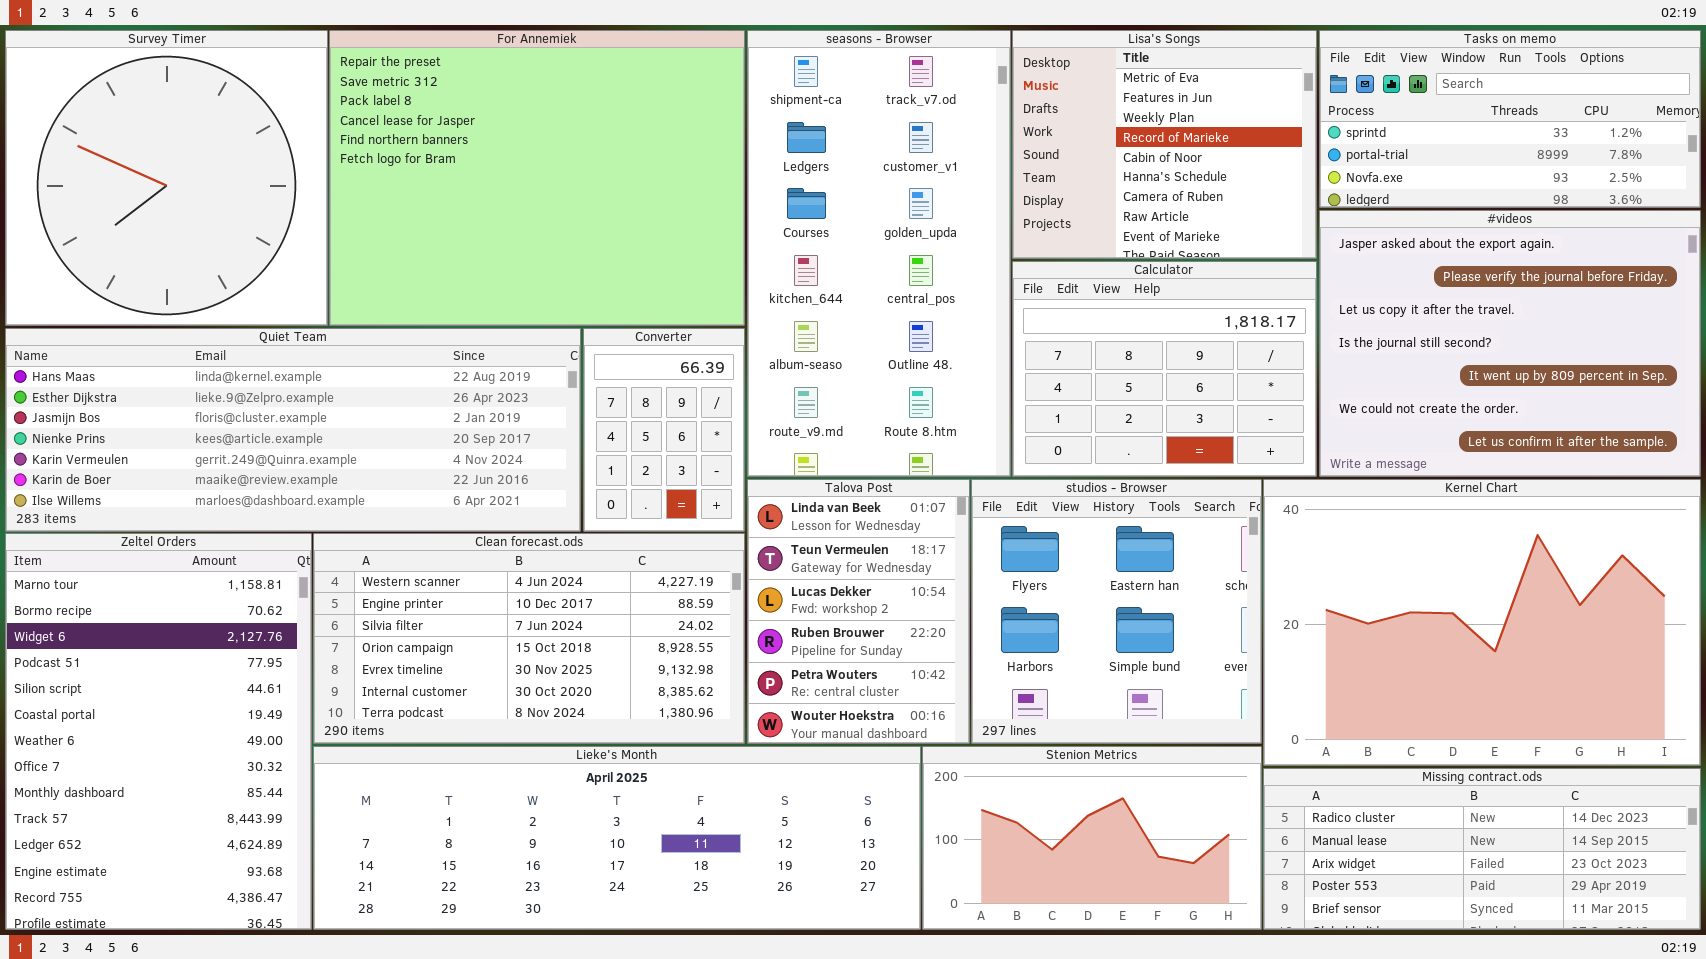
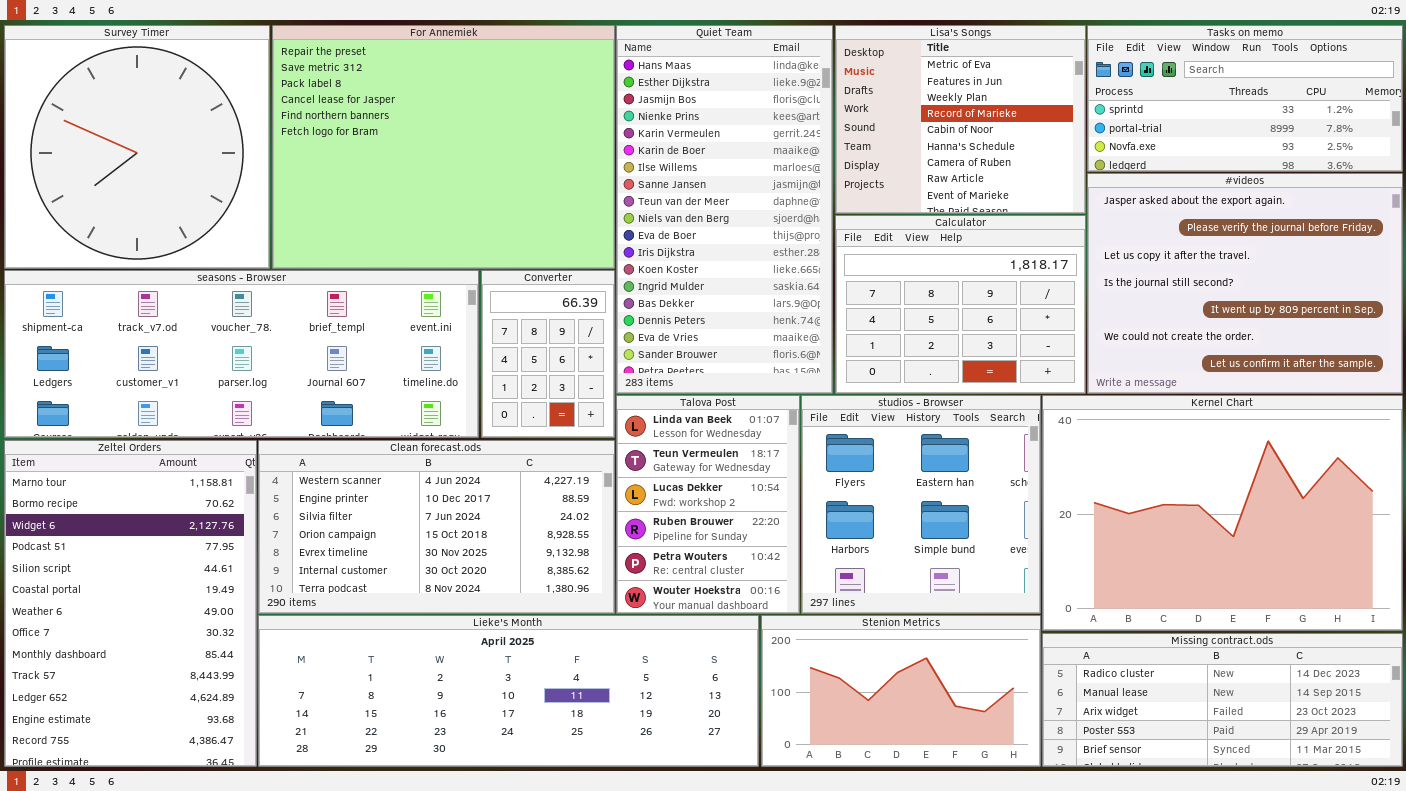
seasons - Browser: [747,30,1011,477] -> [4,270,479,438], moved, resized
Quiet Team: [5,328,581,532] -> [616,25,833,394], moved, resized

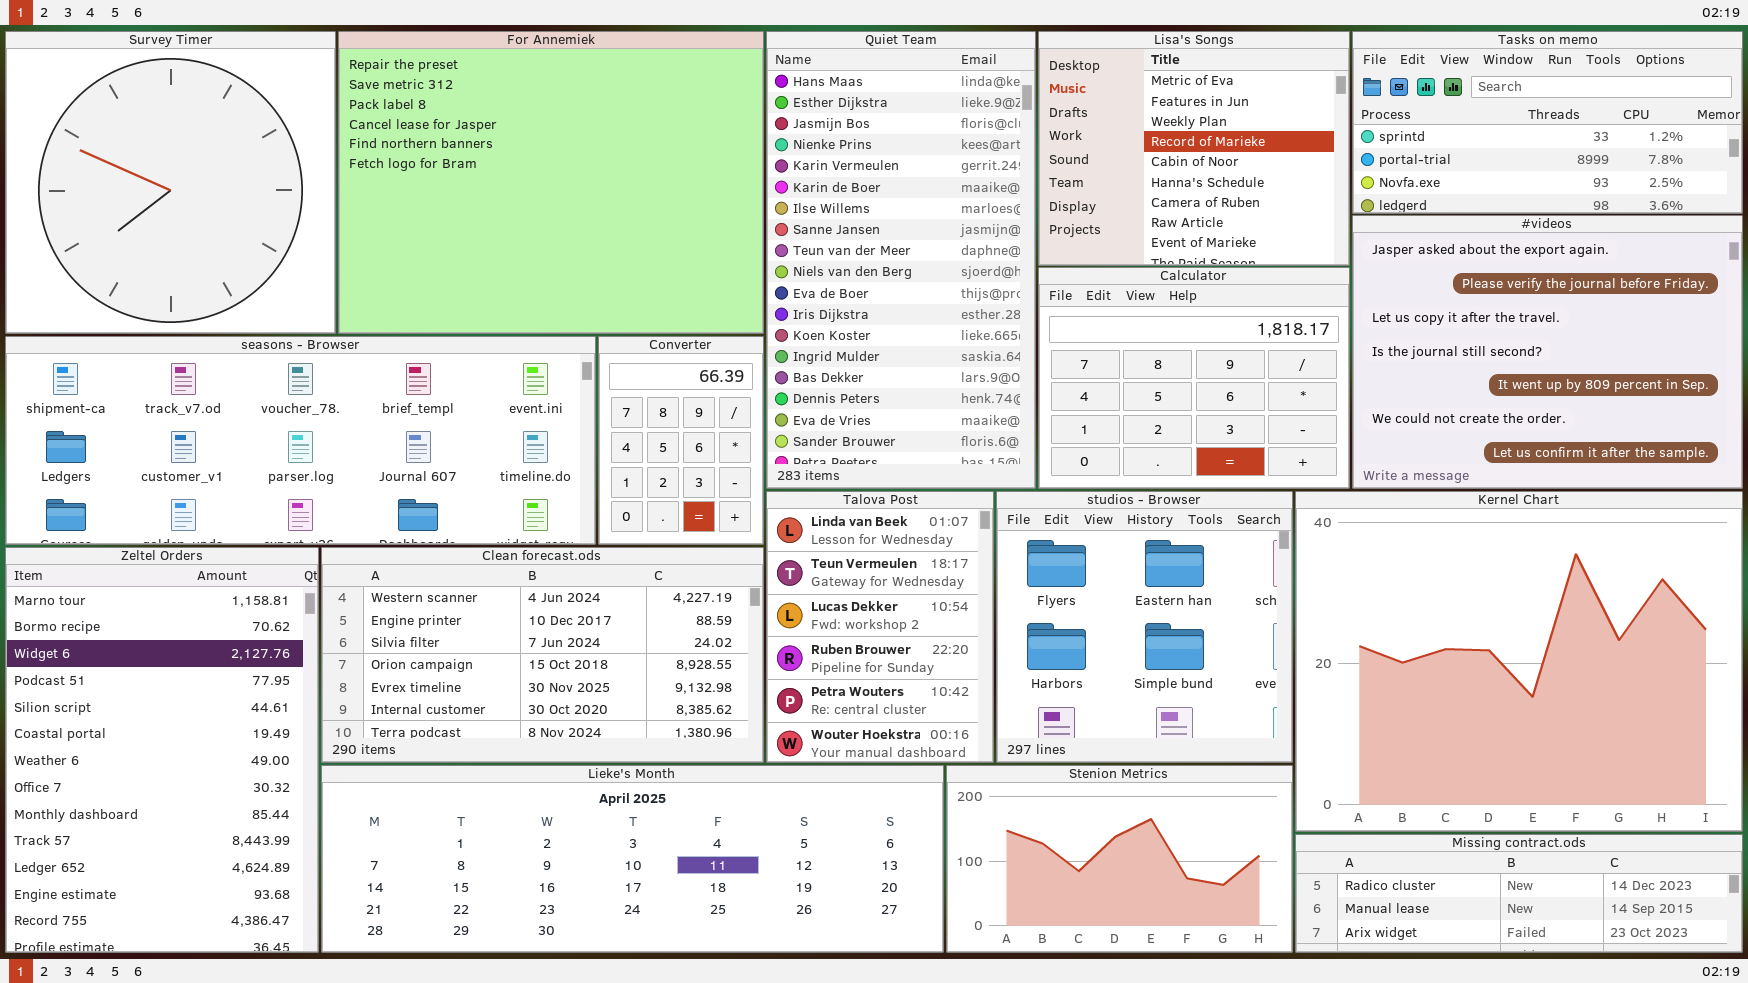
Kernel Chart: [1042,395,1403,631] -> [1295,491,1743,832], resized
Missing contract.ods: [1042,633,1403,767] -> [1295,834,1743,953], resized

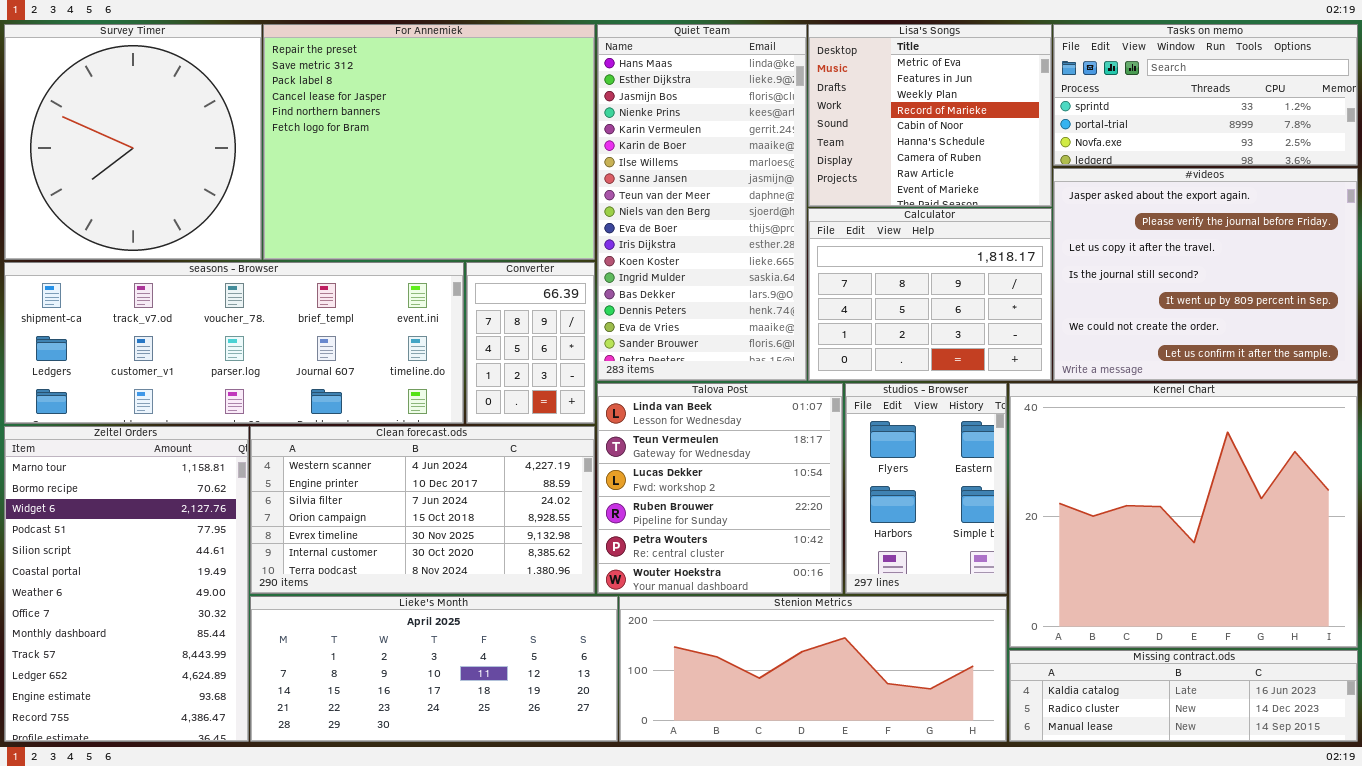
Talova Post: [766,491,994,763] -> [597,383,843,594], resized
studios - Browser: [996,491,1293,763] -> [845,383,1007,594], resized
Lieke's Month: [321,765,944,953] -> [250,596,618,742], resized
Stenion Metrics: [946,765,1293,953] -> [619,596,1007,742], resized
Missing contract.ods: [1295,834,1743,953] -> [1009,650,1358,742], scrolled up 1 row

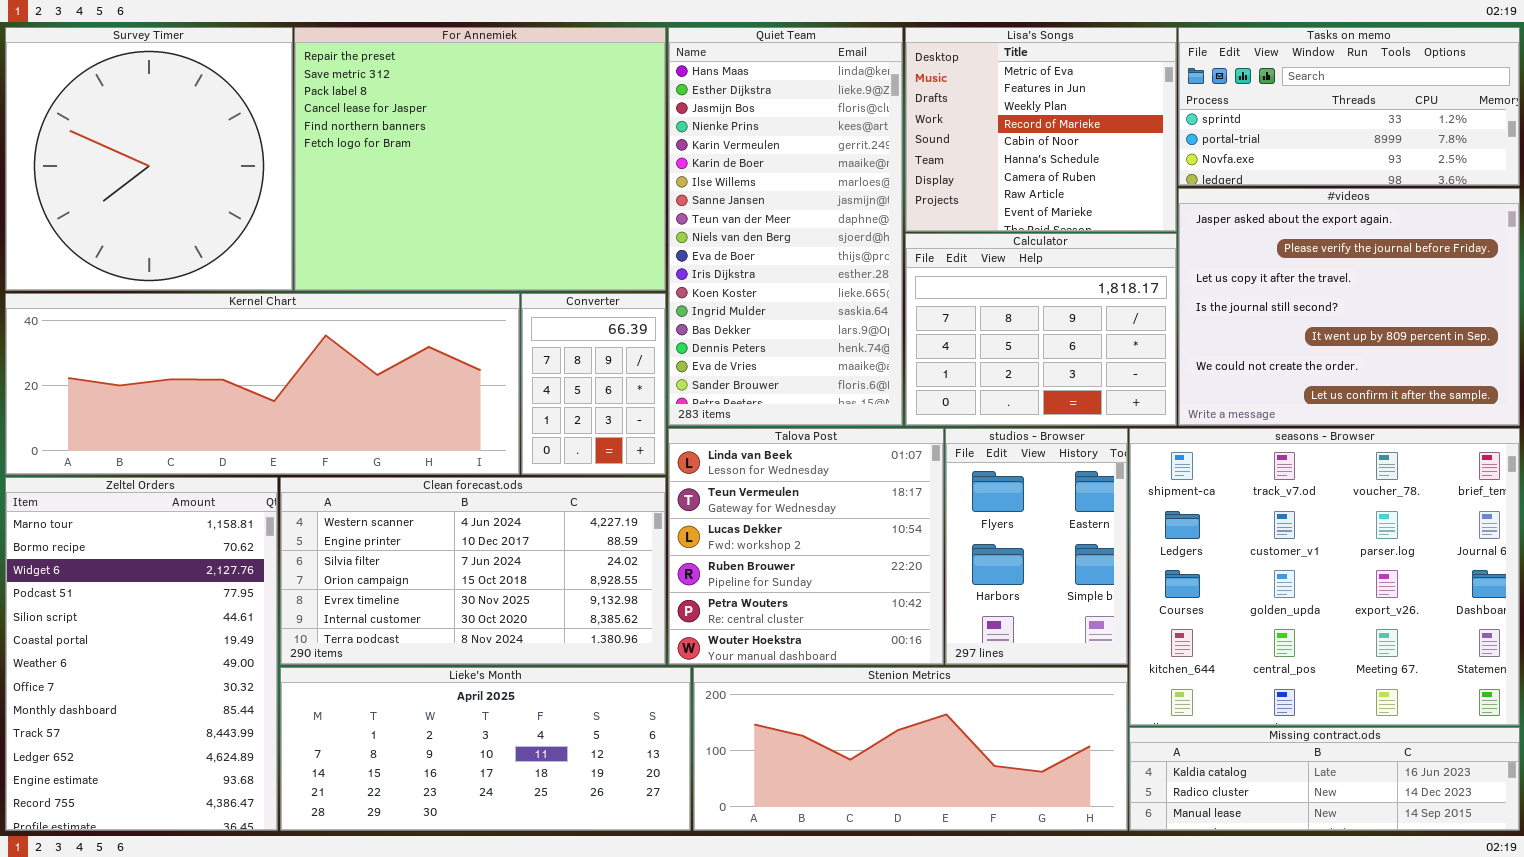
seasons - Browser: [4,262,464,424] -> [1129,428,1520,726], moved, resized
Kernel Chart: [1009,383,1358,648] -> [5,293,520,475], moved, resized

